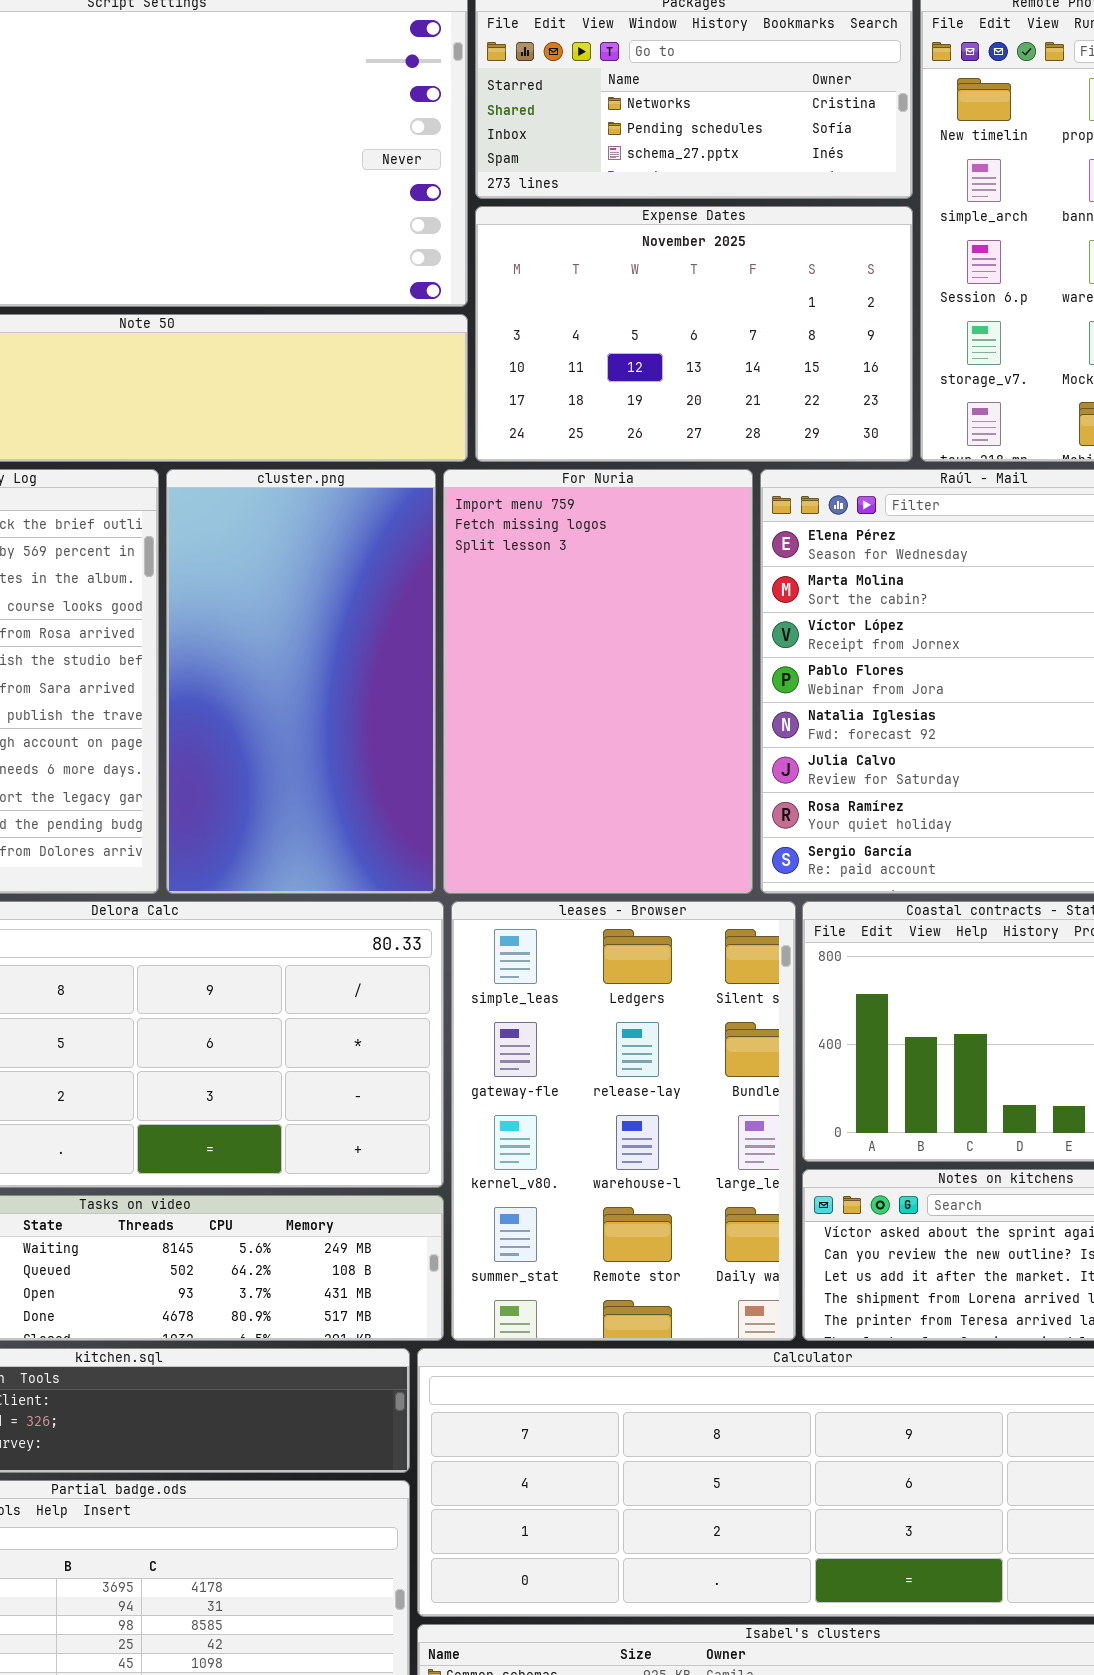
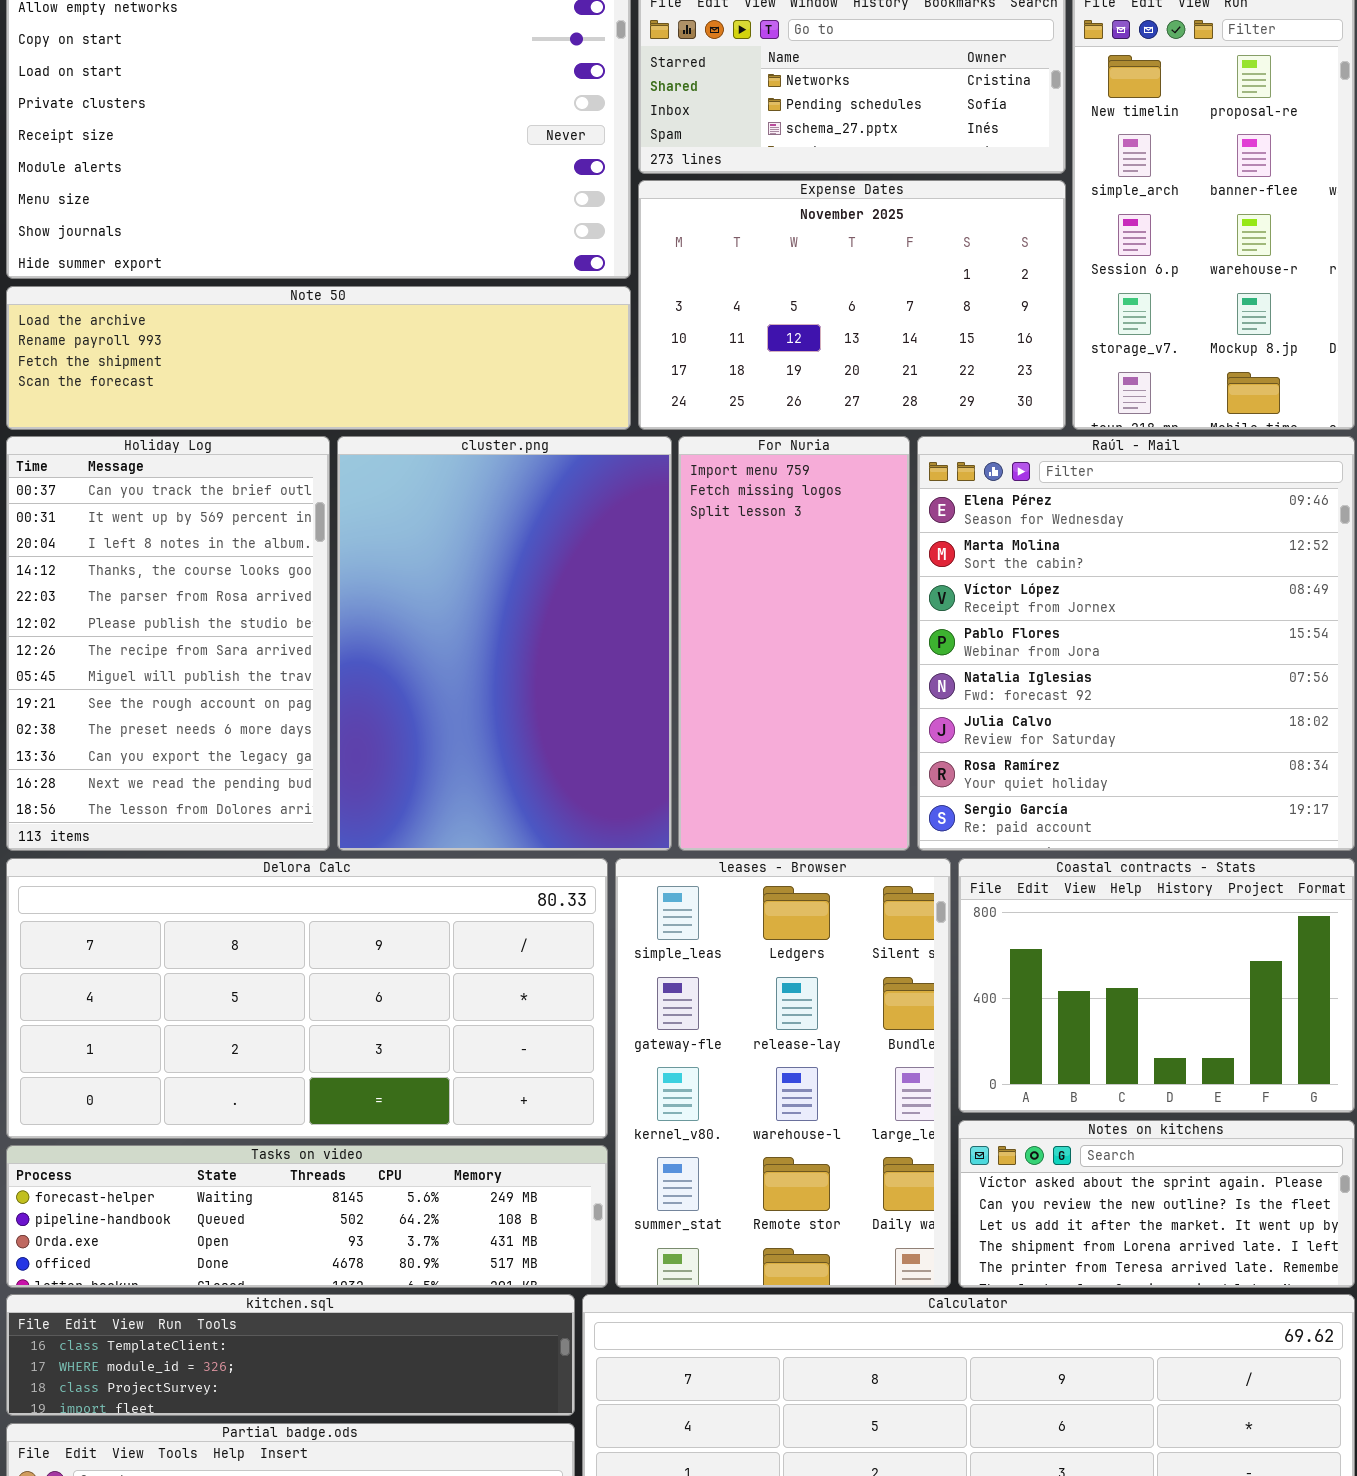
cluster.png: [166,469,436,894] -> [337,436,672,851], resized
For Nuria: [443,469,753,894] -> [678,436,910,851], resized

